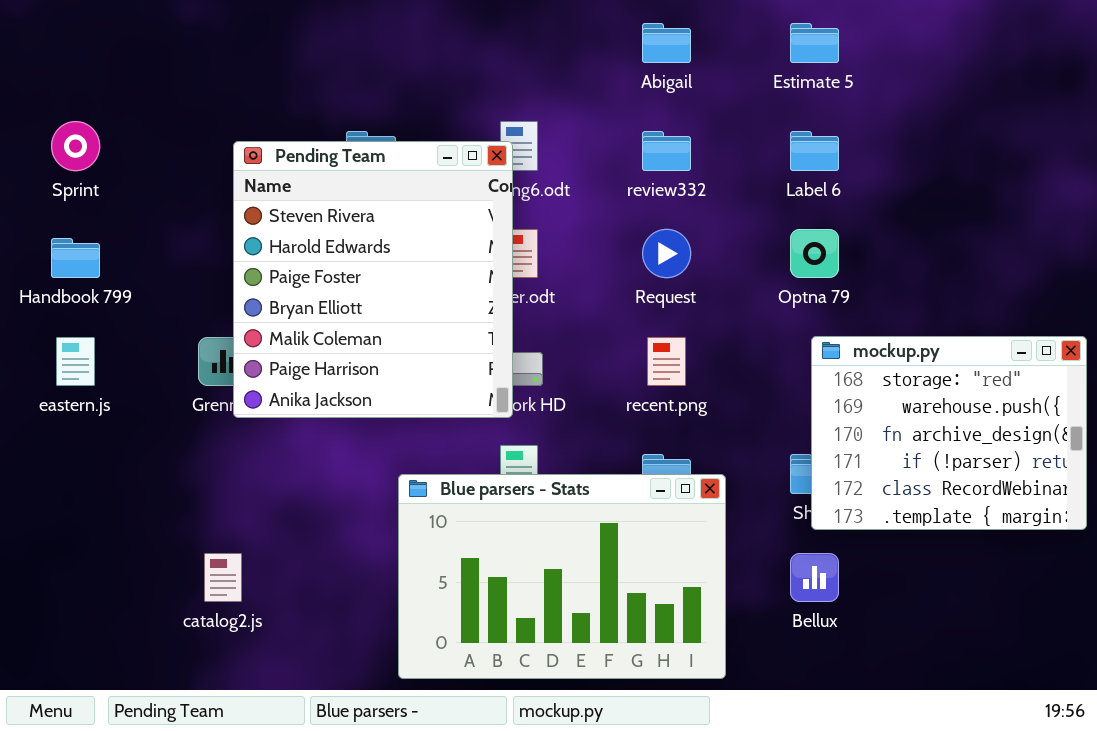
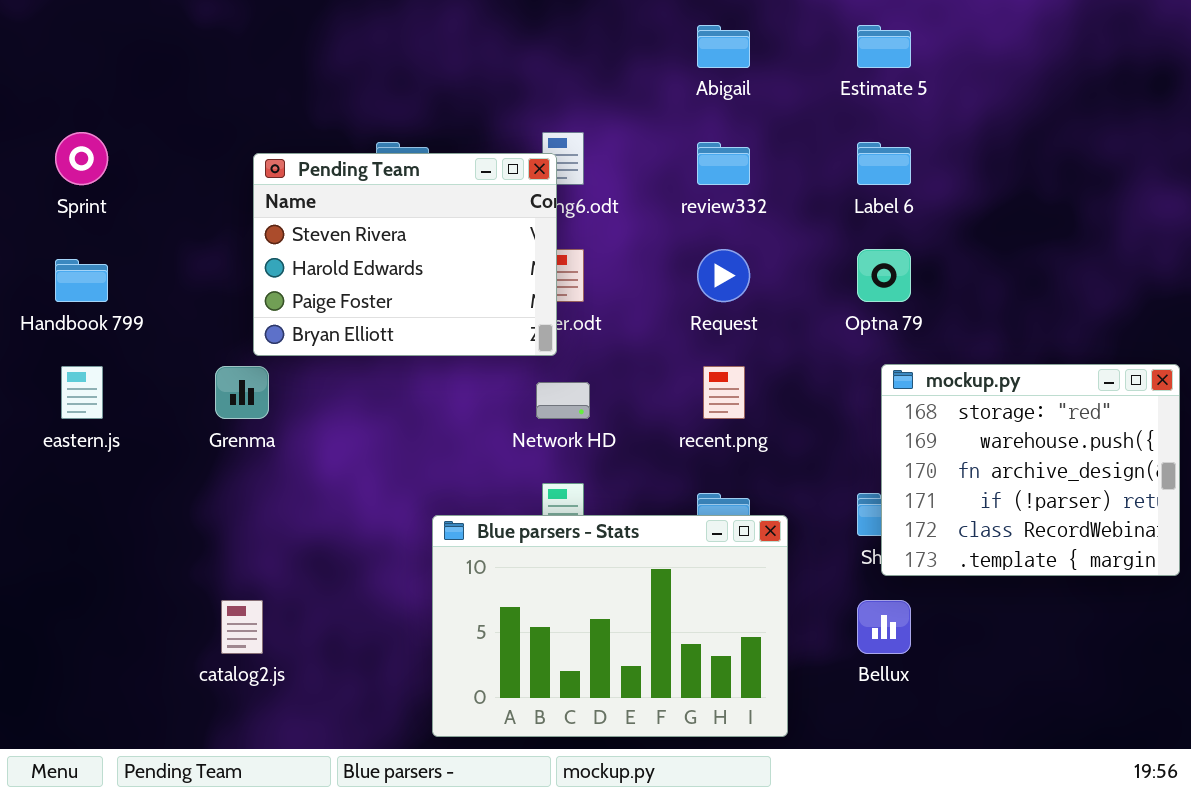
Pending Team: [233,141,513,418] -> [253,153,557,356], resized

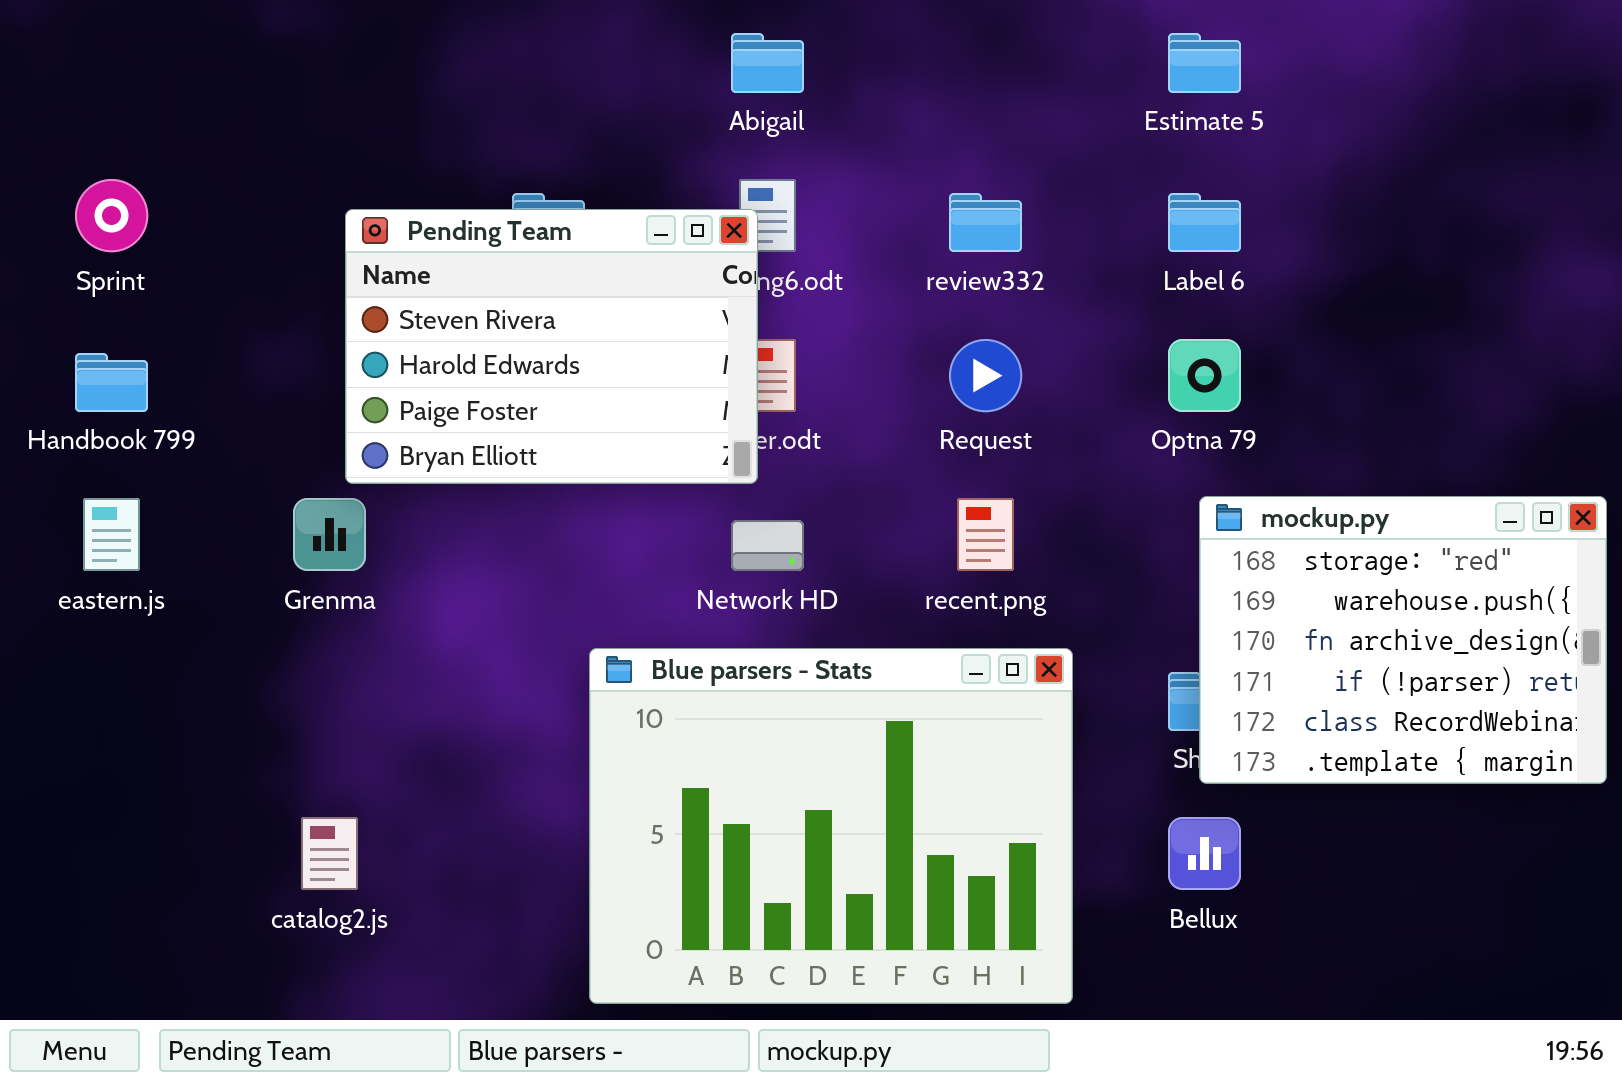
Abigail: [697,25,750,68] -> [731,33,804,93], moved
Blue parsers - Stats: [432,515,788,737] -> [589,648,1073,1004], resized

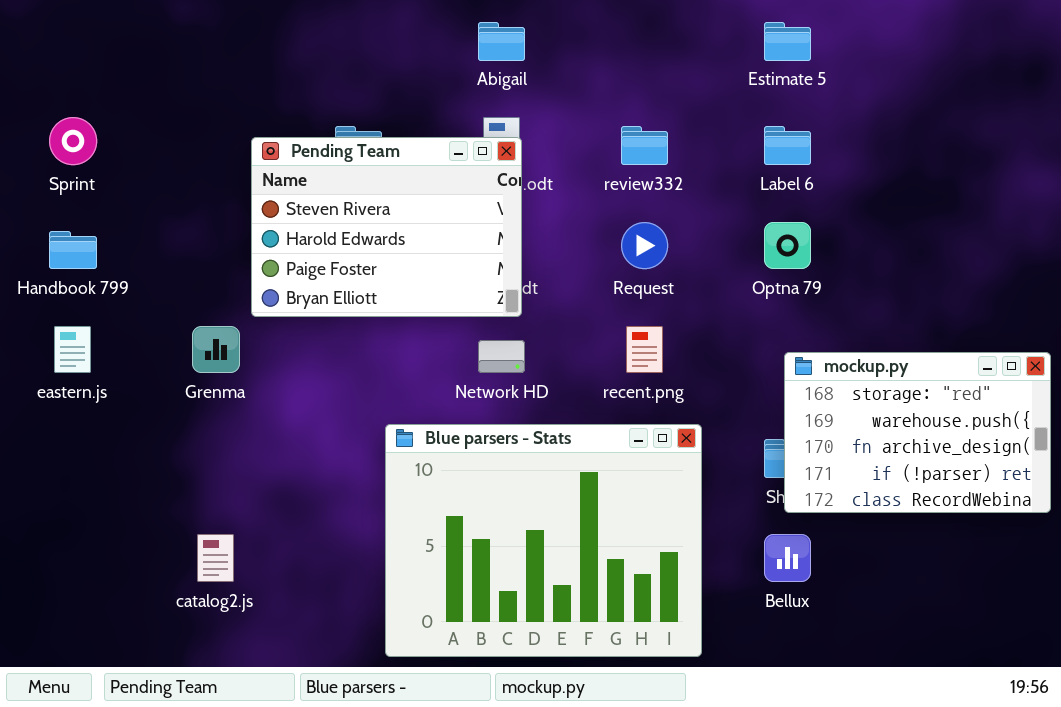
Pending Team: [345,209,758,484] -> [251,137,522,317], moved
mockup.py: [1199,496,1607,784] -> [784,352,1051,513], resized

